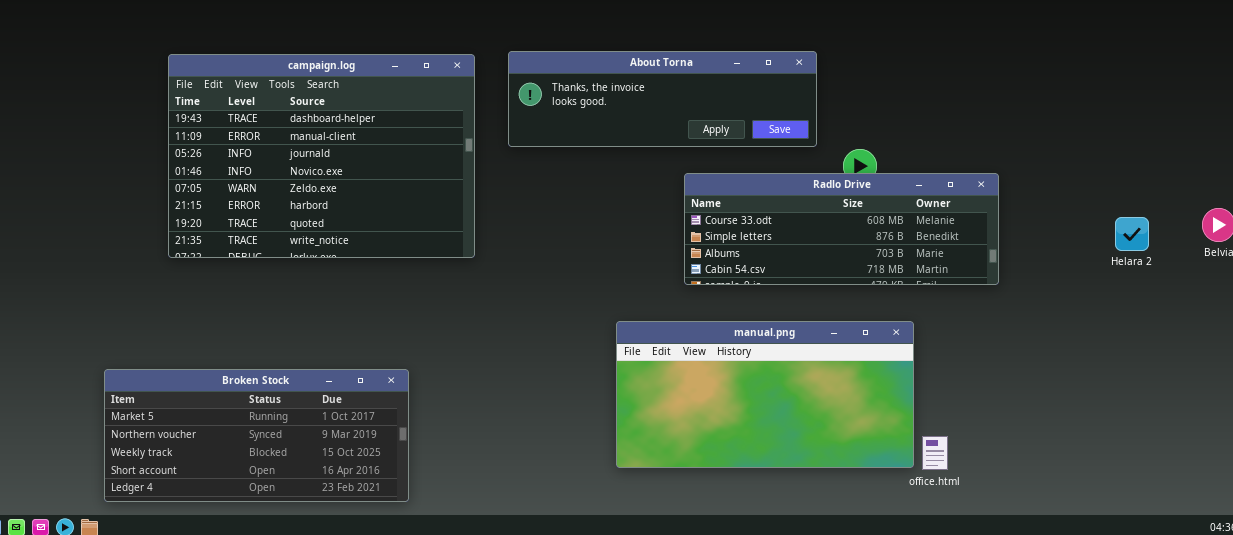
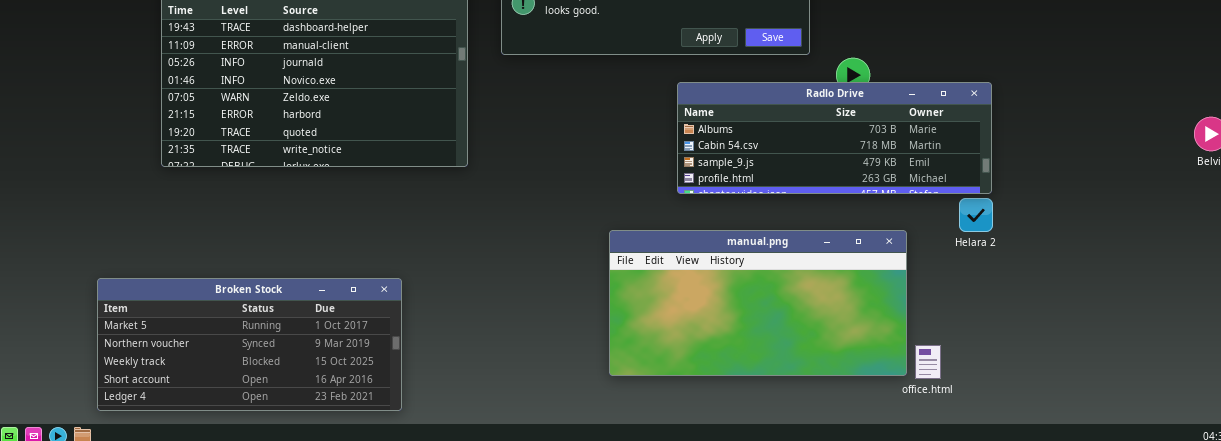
Radlo Drive: [684,173,999,285] -> [677,82,992,194], scrolled down 2 rows
Helara 2: [1115,217,1149,251] -> [959,198,993,232], moved

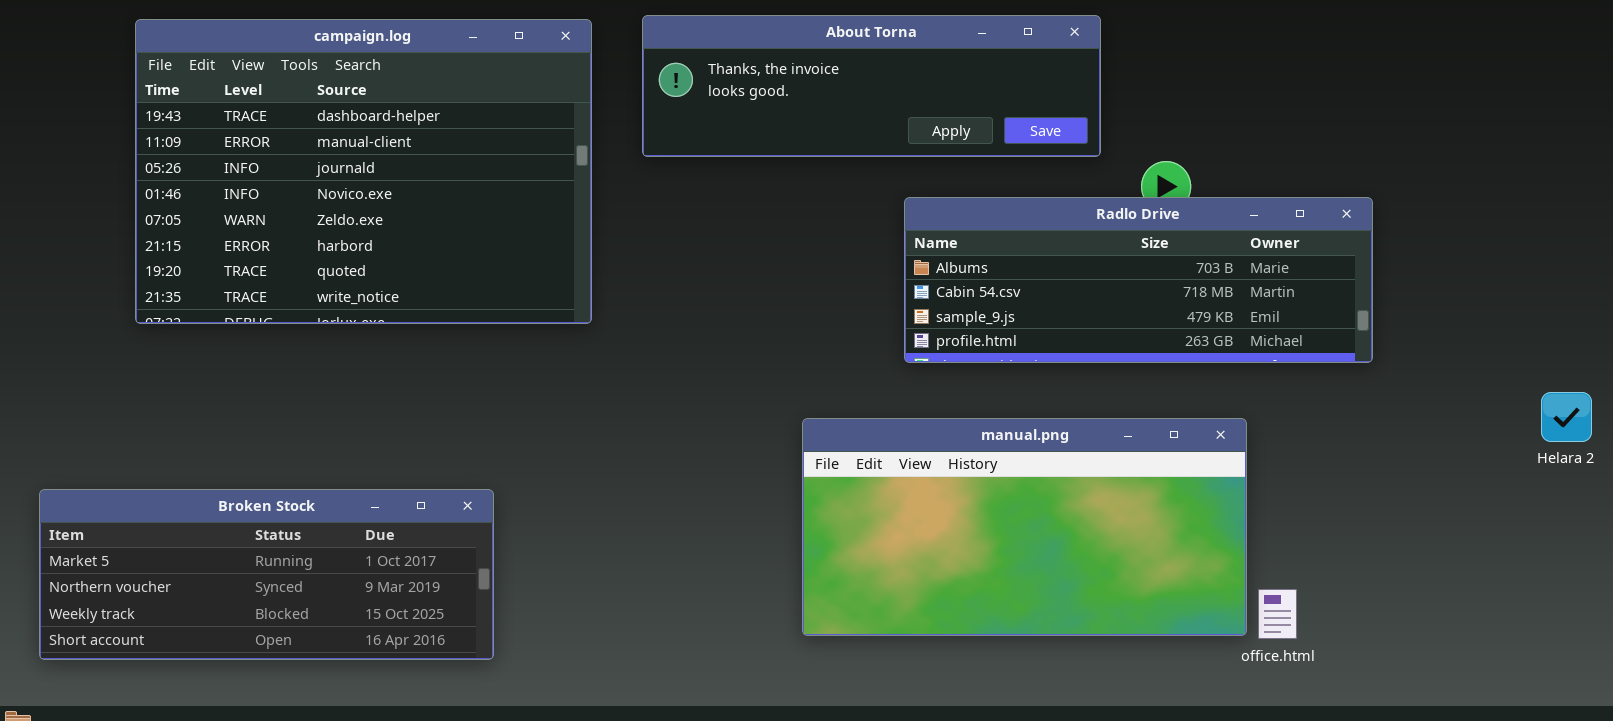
Helara 2: [959,198,993,232] -> [1541,392,1592,442], moved
Broken Stock: [97,278,402,411] -> [39,489,494,660], resized

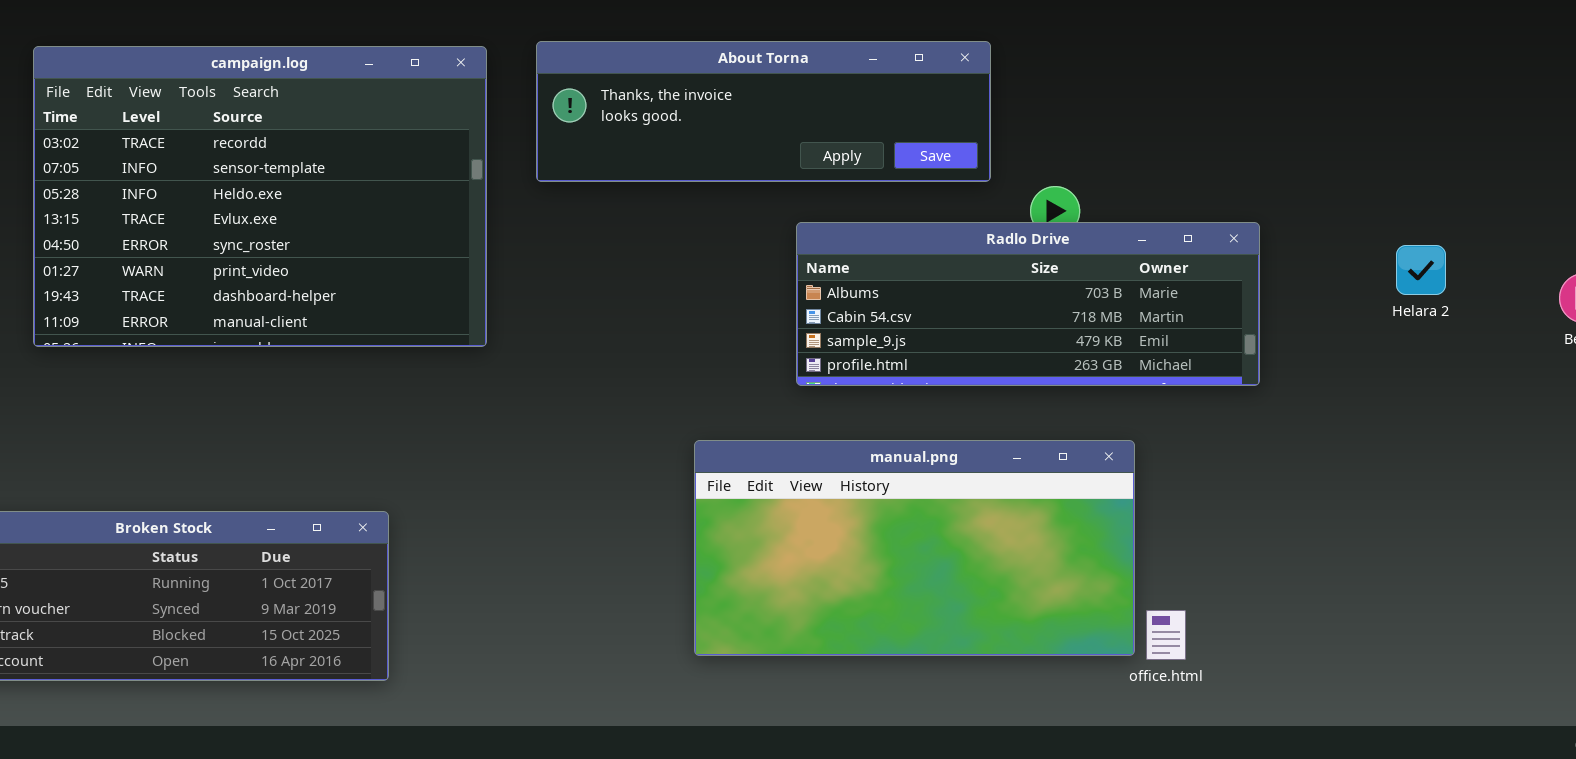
campaign.log: [135,19,592,324] -> [33,46,487,347], scrolled up 6 rows
Helara 2: [1541,392,1592,442] -> [1396,245,1446,295], moved

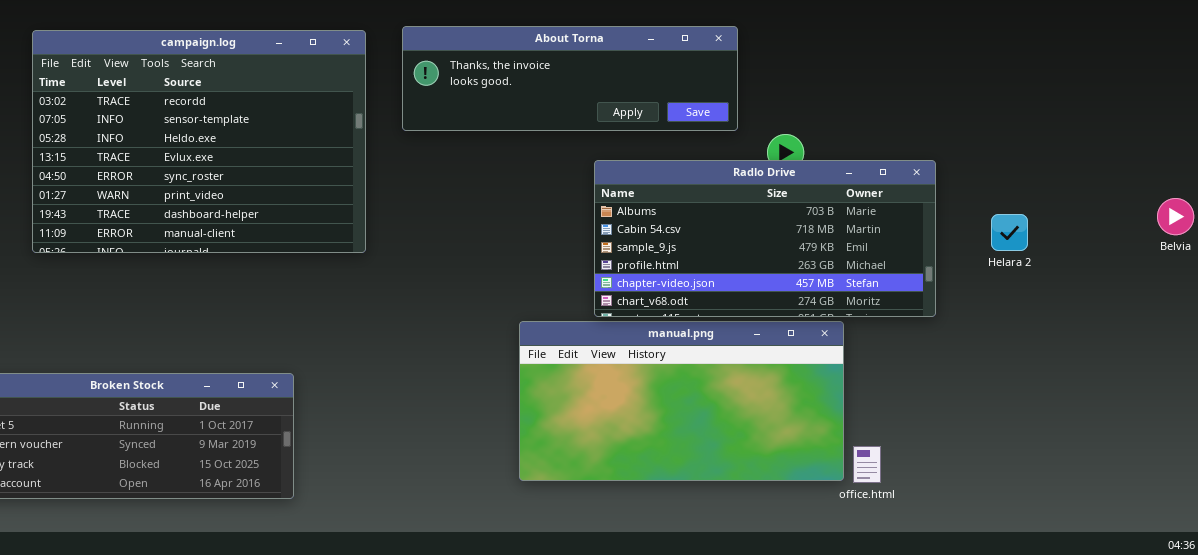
Radlo Drive: [796,222,1260,386] -> [594,160,936,317], resized
Helara 2: [1396,245,1446,295] -> [991,214,1028,251], moved

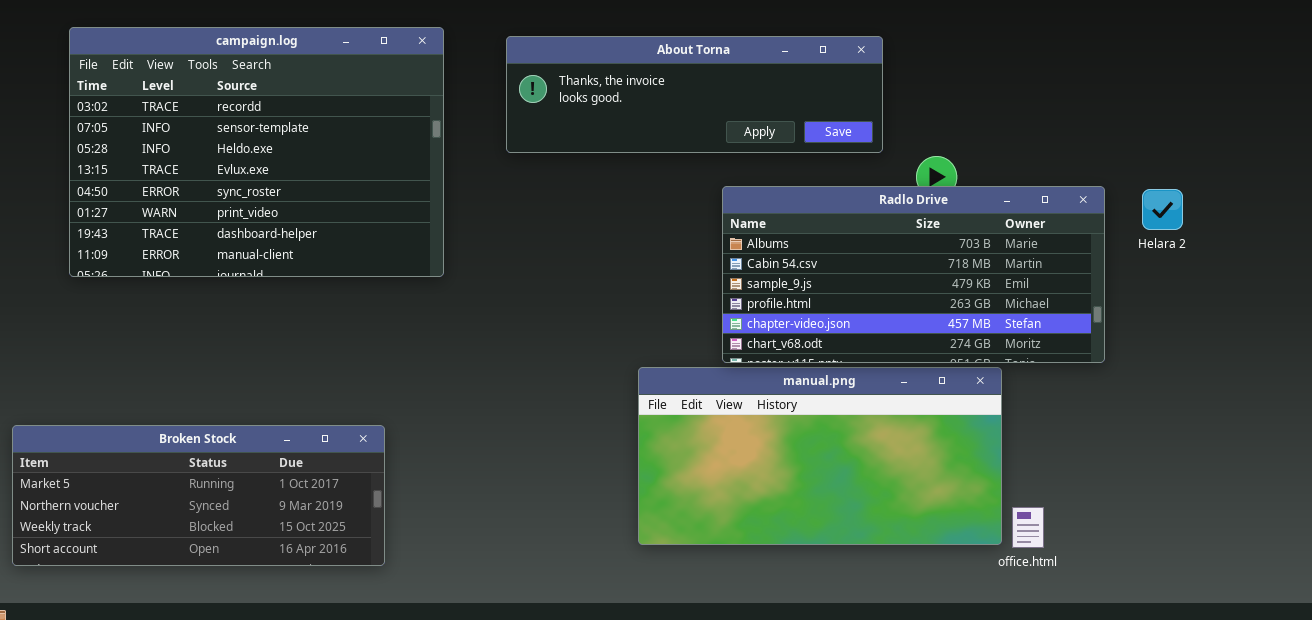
campaign.log: [32,30,366,253] -> [69,27,444,277], moved
Helara 2: [991,214,1028,251] -> [1142,189,1183,230], moved

